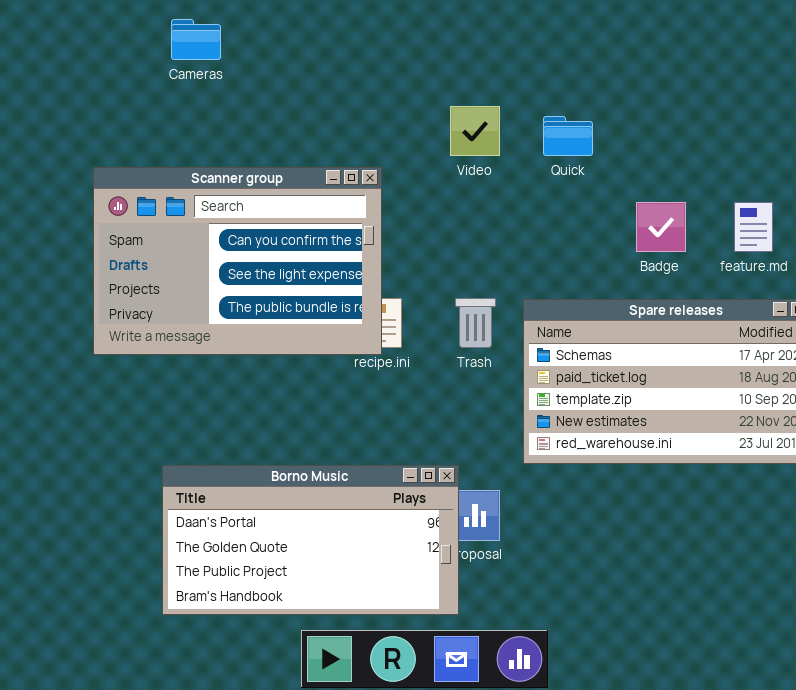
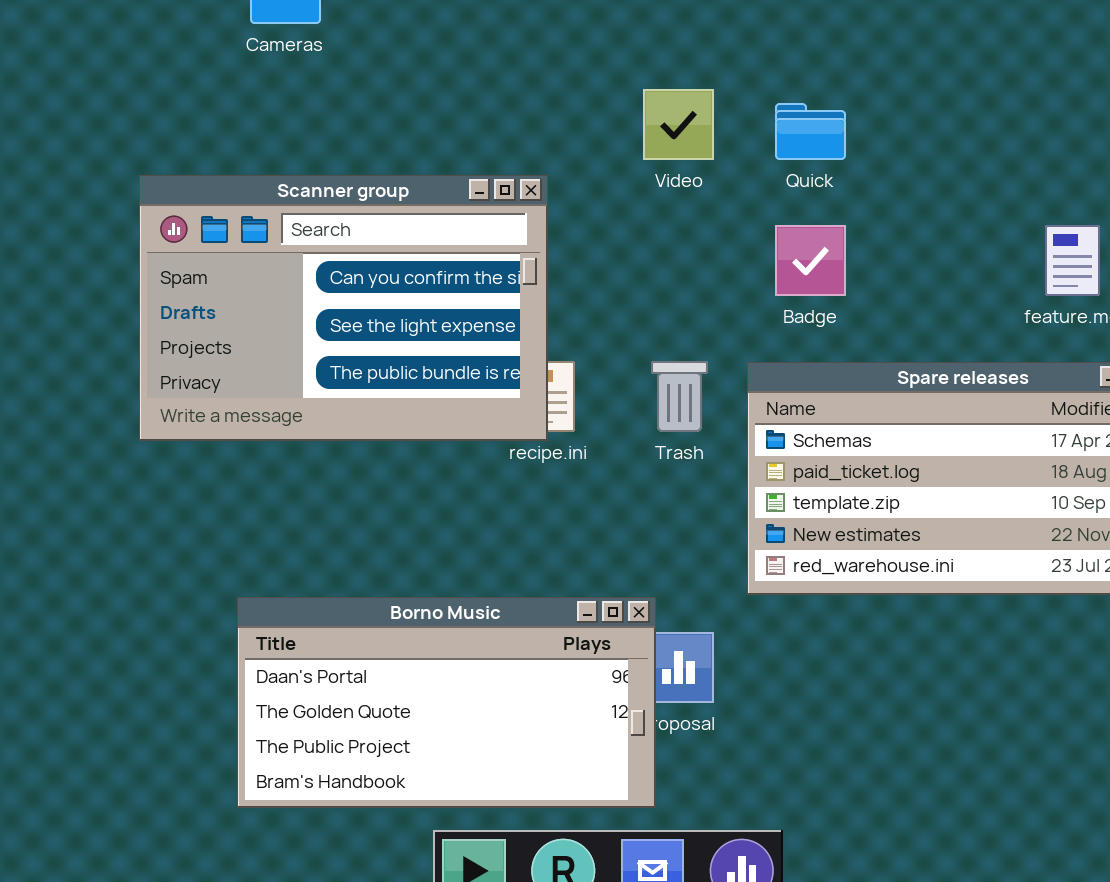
Badge: [636,202,686,252] -> [775,225,846,296], moved

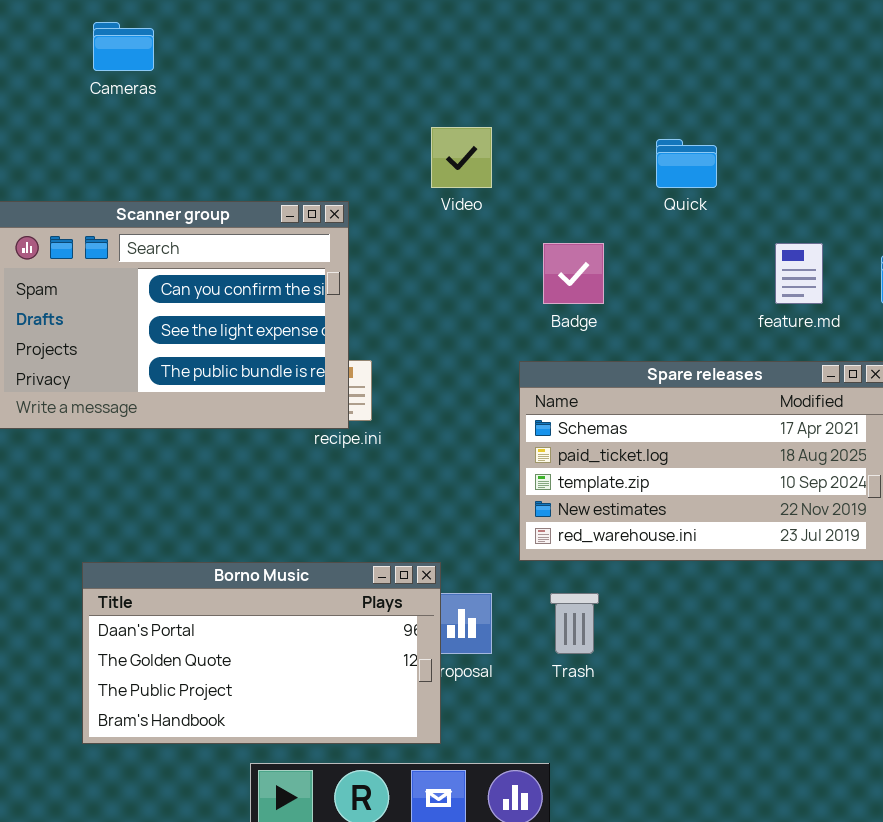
Quick: [775,103,846,160] -> [656,139,717,188], moved
Trash: [651,361,708,432] -> [550,593,599,654], moved

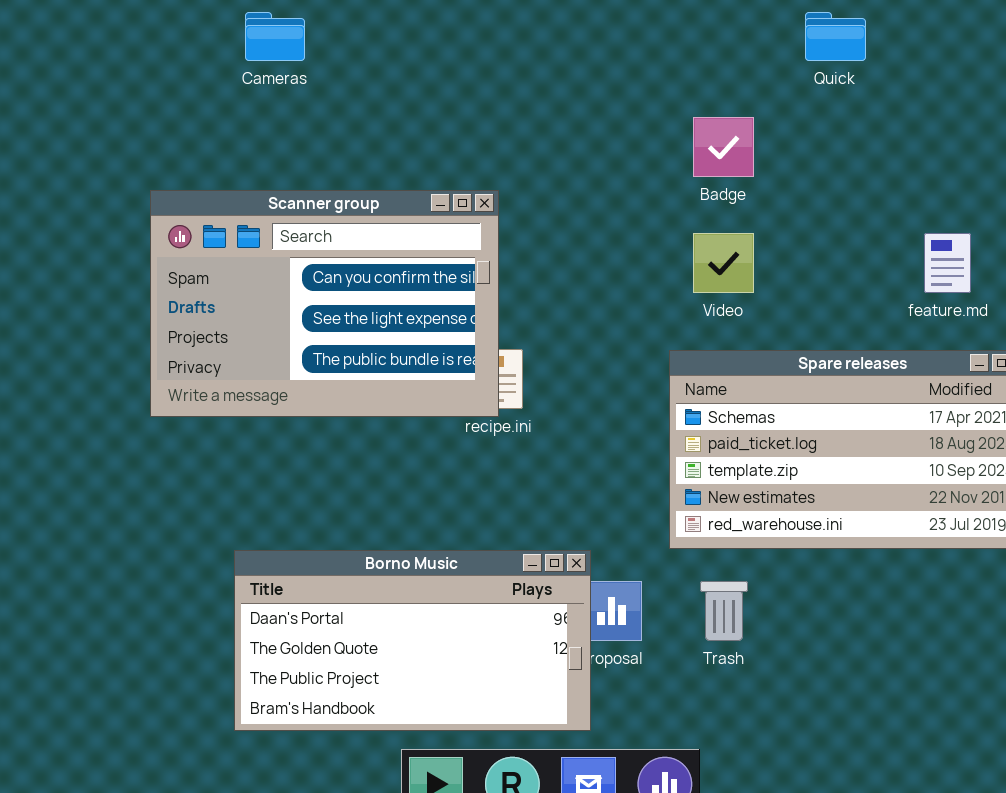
Video: [431,127,492,188] -> [693,233,754,293], moved
Quick: [656,139,717,188] -> [805,12,866,61], moved
Badge: [543,243,604,304] -> [693,117,754,177], moved

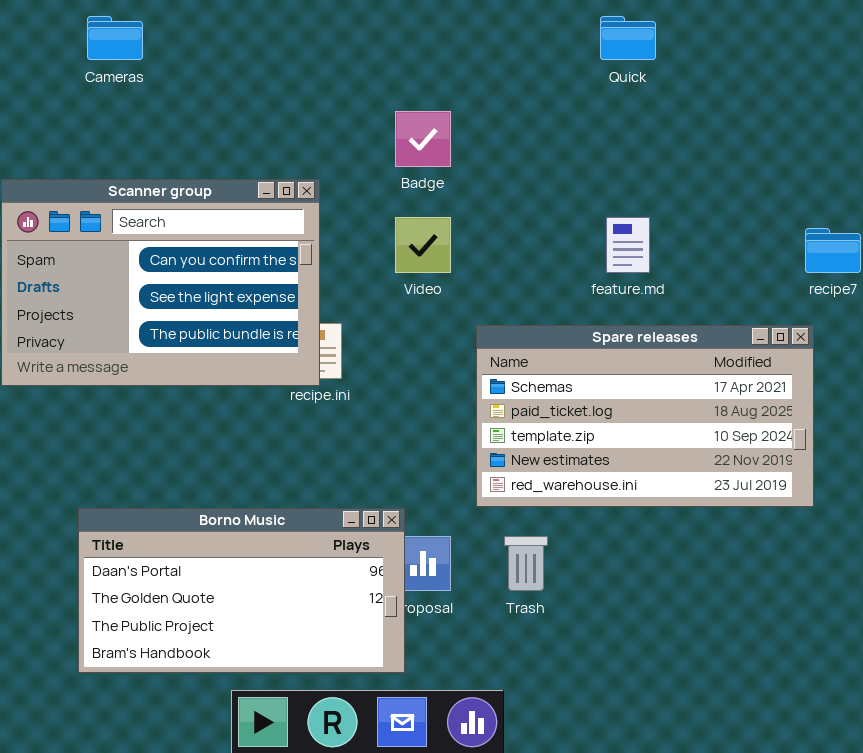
Badge: [693,117,754,177] -> [395,111,451,167], moved
Video: [693,233,754,293] -> [395,217,451,273], moved
feature.md: [924,233,971,293] -> [606,217,650,273], moved

